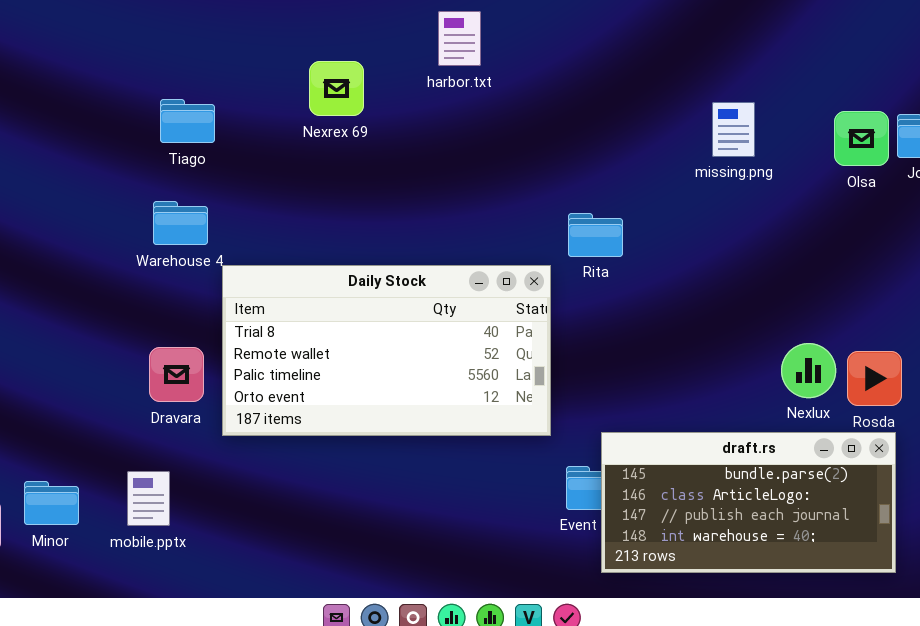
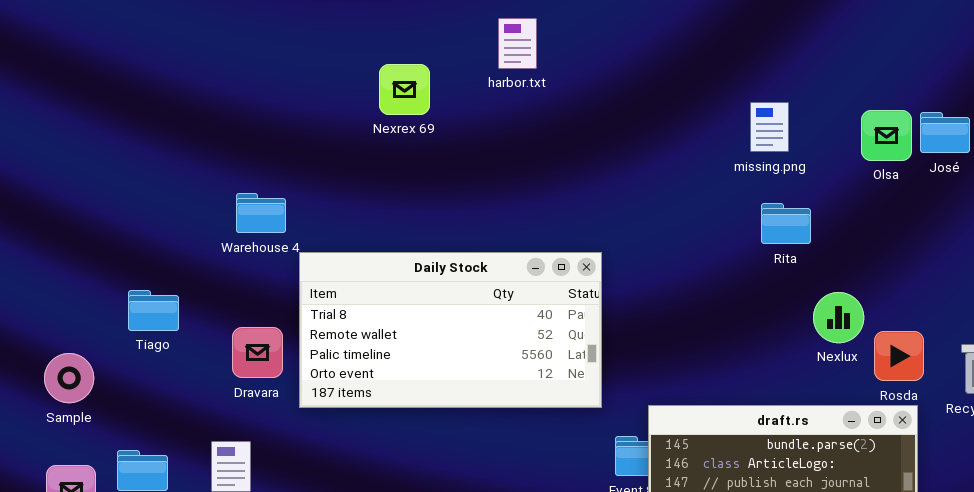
Tiago: [160,99,215,143] -> [128,290,179,331], moved
Rita: [568,213,623,257] -> [761,203,811,244], moved
Nexlux: [781,343,836,398] -> [813,292,864,343], moved

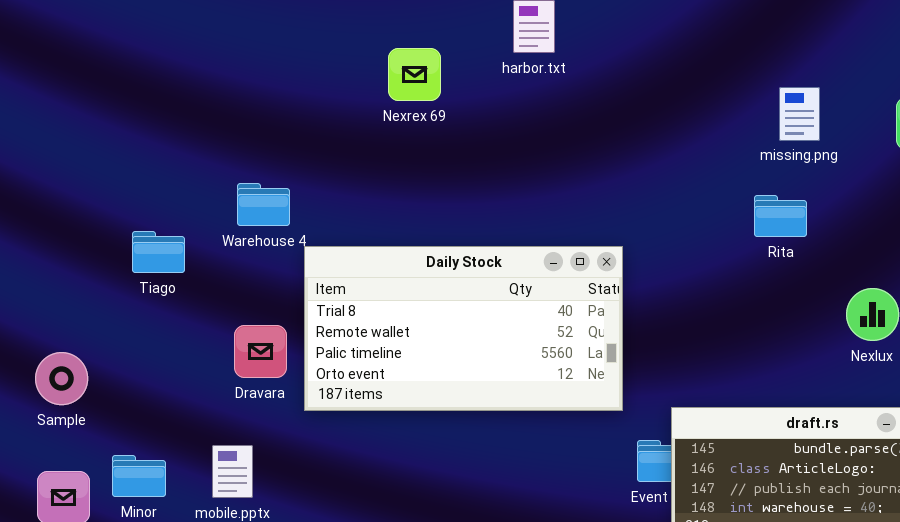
Rita: [761,203,811,244] -> [754,195,807,237], moved
Tiago: [128,290,179,331] -> [132,231,185,273], moved

